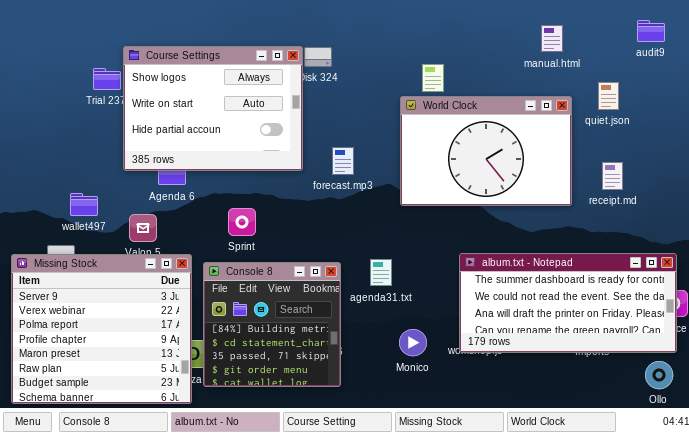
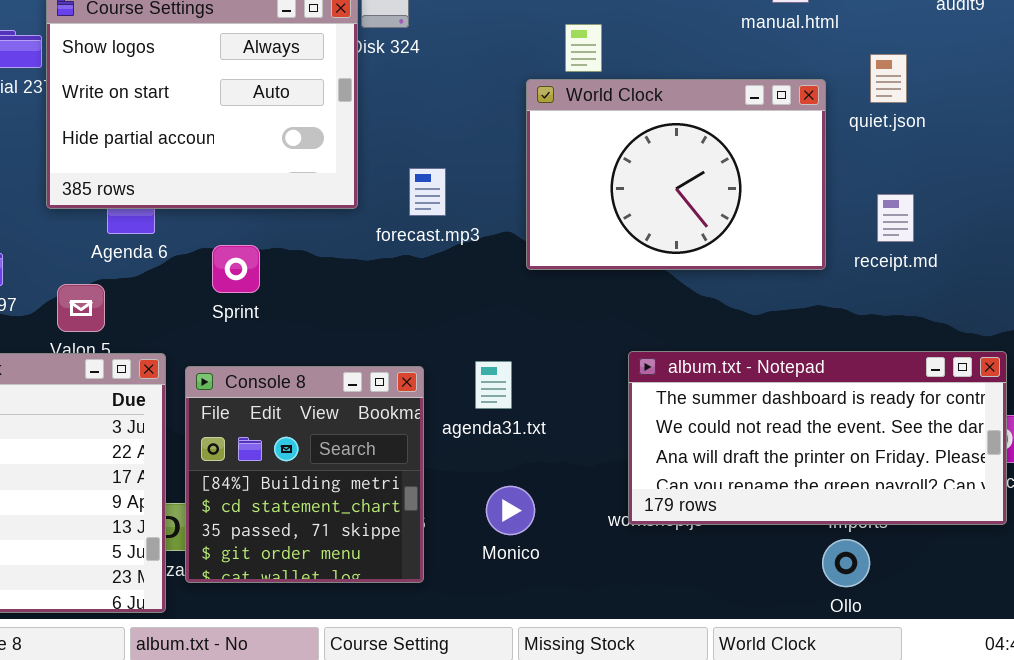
Sprint: [228,208,256,236] -> [212,245,260,293], moved
Monico: [399,329,427,356] -> [486,486,535,535], moved
Ollo: [645,361,673,389] -> [822,539,870,587], moved

